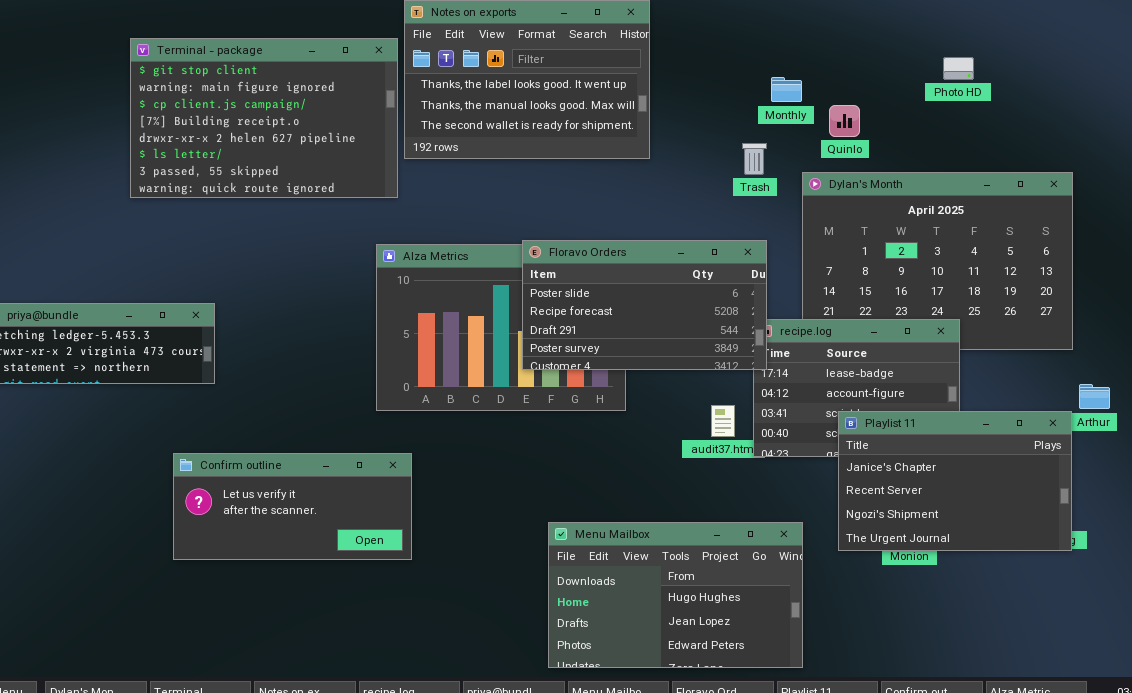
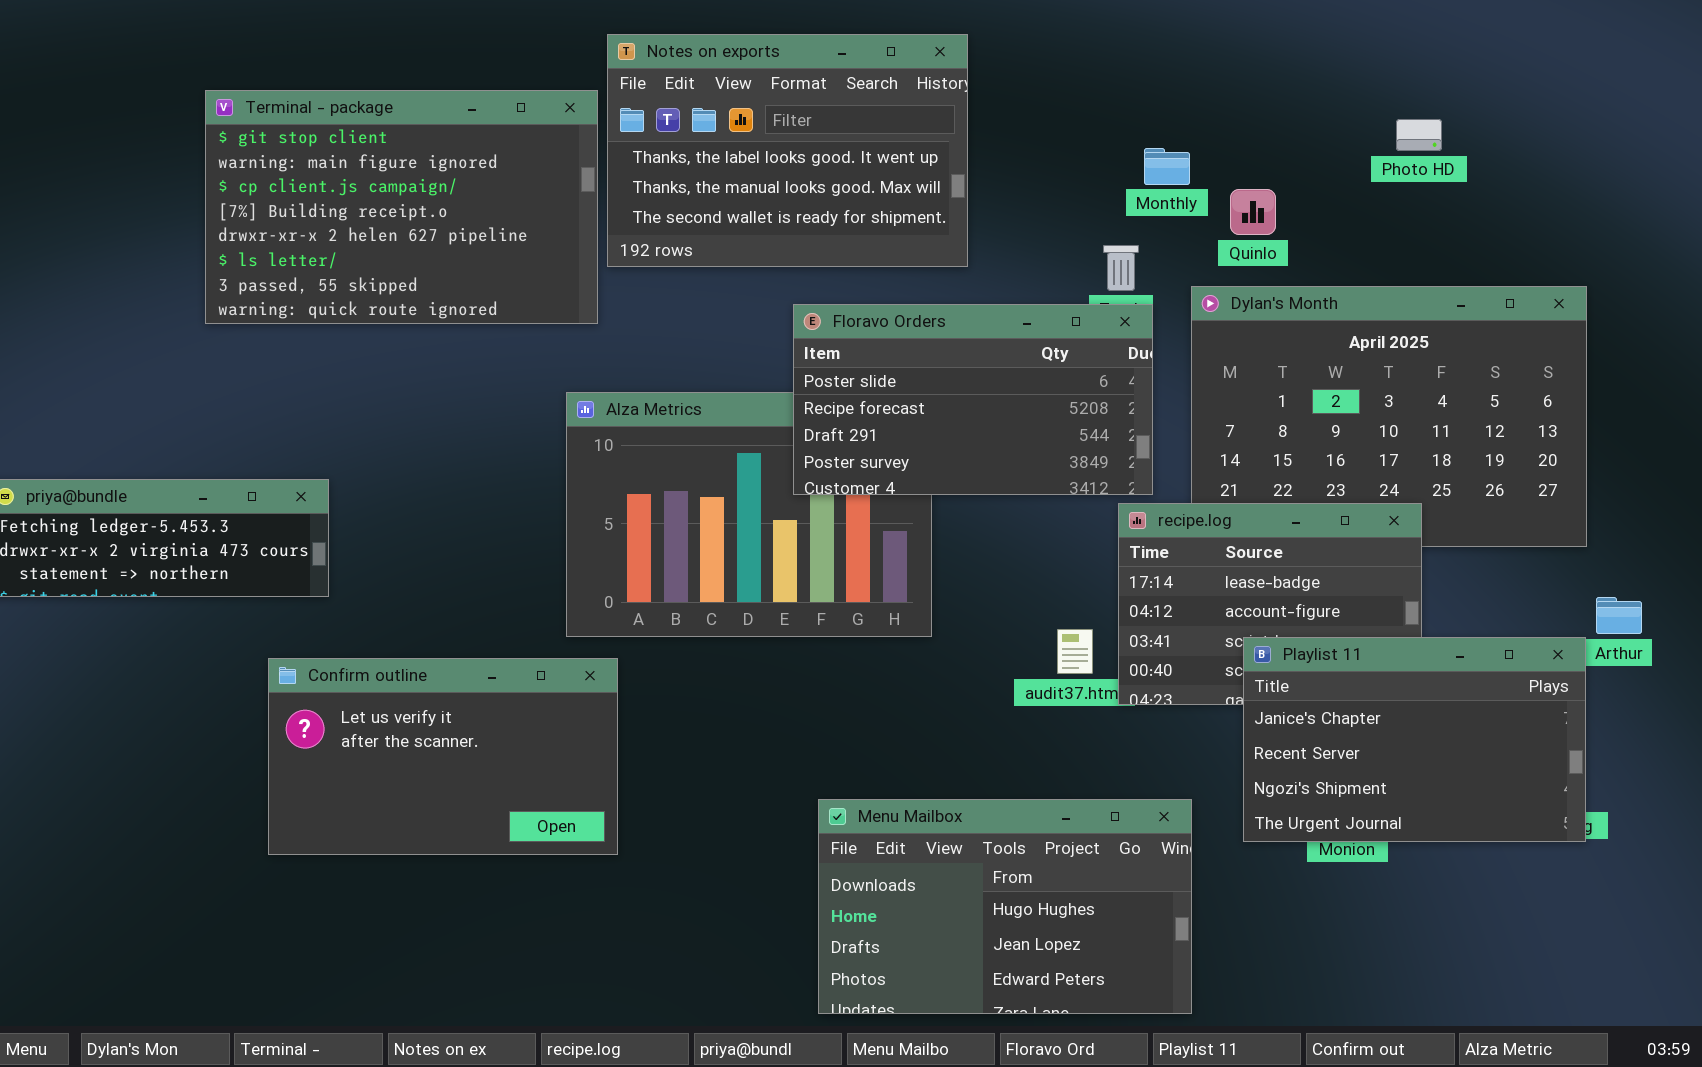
Floravo Orders: [522,240,767,370] -> [793,304,1153,495], moved
Confirm outline: [173,453,412,560] -> [268,658,618,855], resized

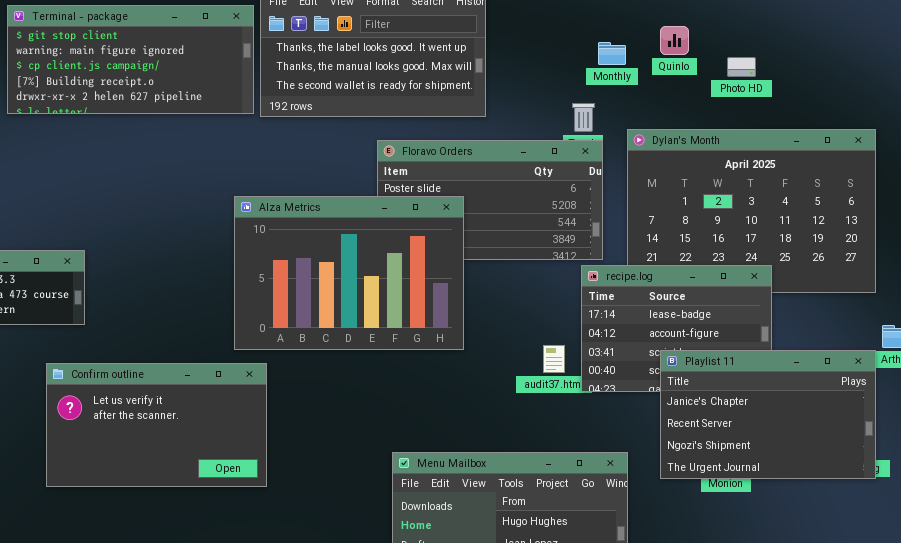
Terminal - package: [205,90,598,324] -> [7,5,254,114], resized
Photo HD: [1396,119,1442,151] -> [727,57,756,77], moved
Quinlo: [1230,189,1276,235] -> [660,26,689,55], moved
Alza Metrics: [566,392,932,637] -> [234,196,464,350], raised

